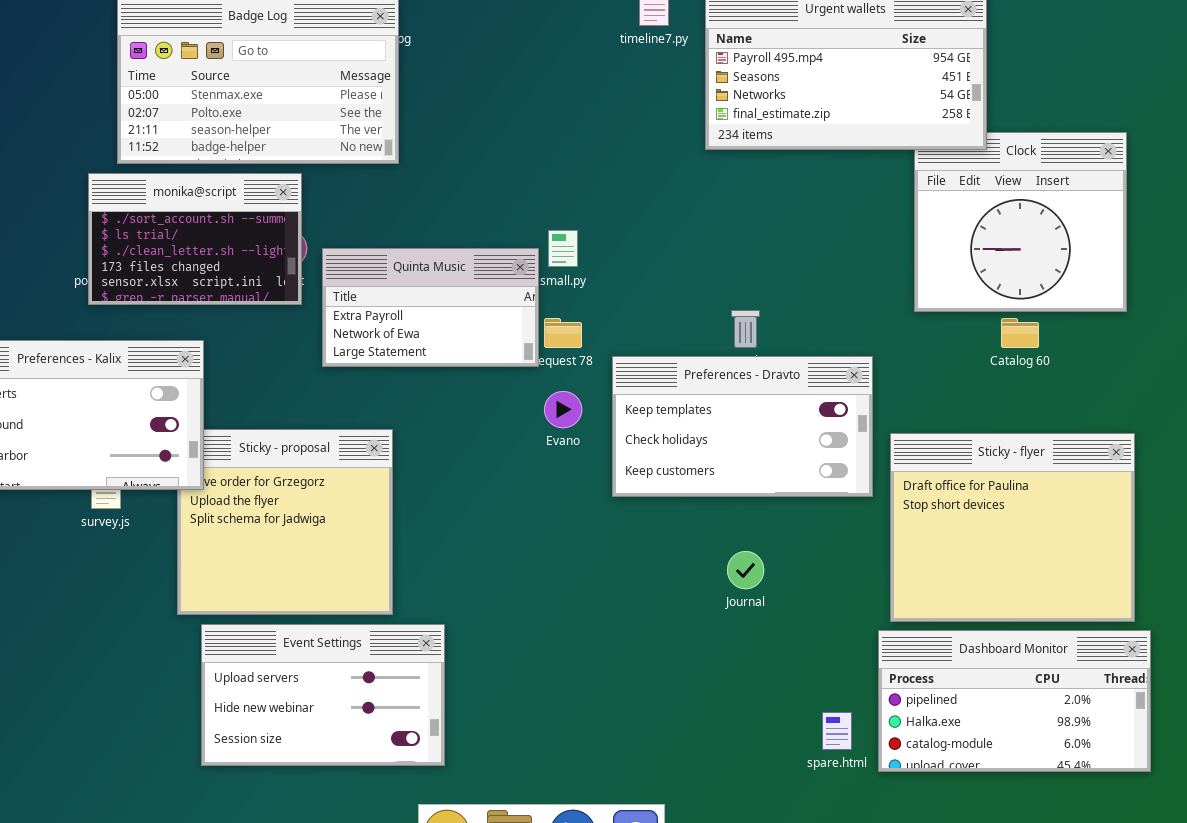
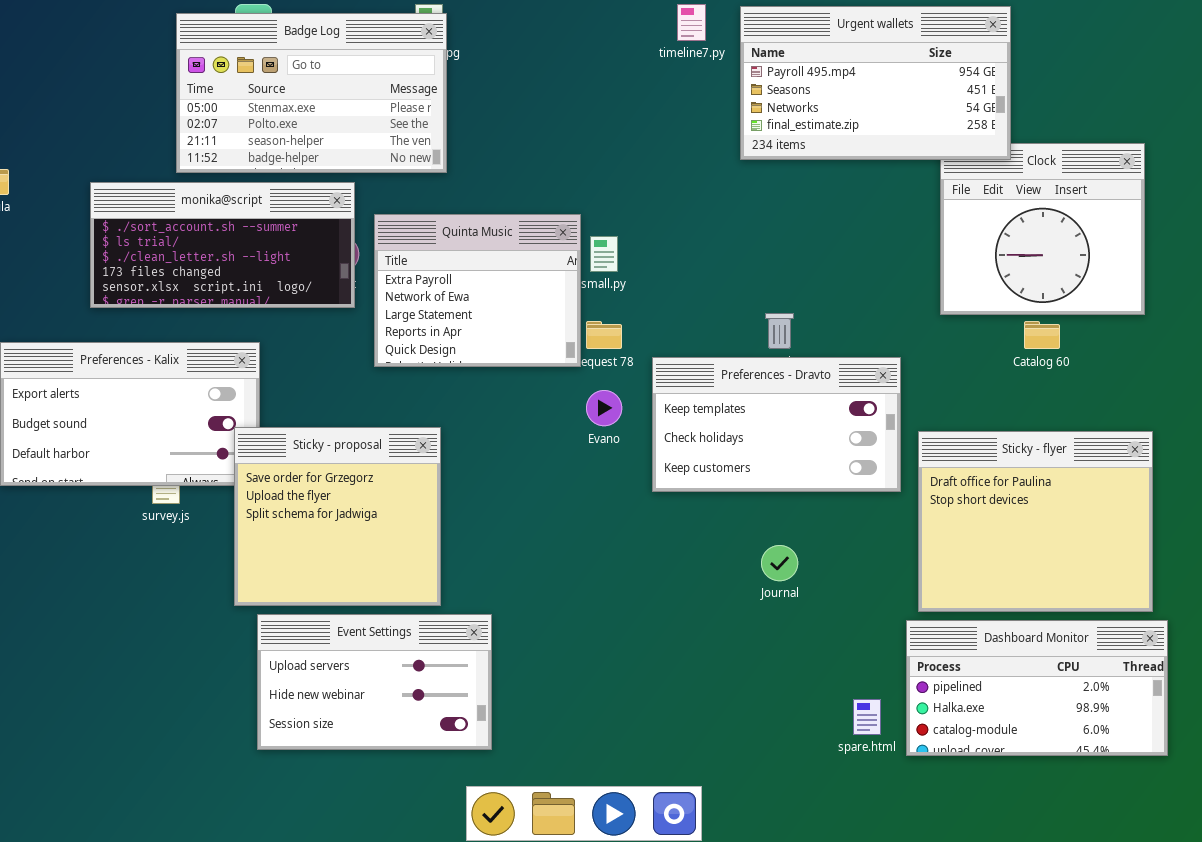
monika@script: [88,173,302,305] -> [90,182,355,308], resized
Quinta Music: [322,248,539,367] -> [374,214,581,367], resized
Sticky - proposal: [177,429,393,615] -> [234,427,441,606], raised

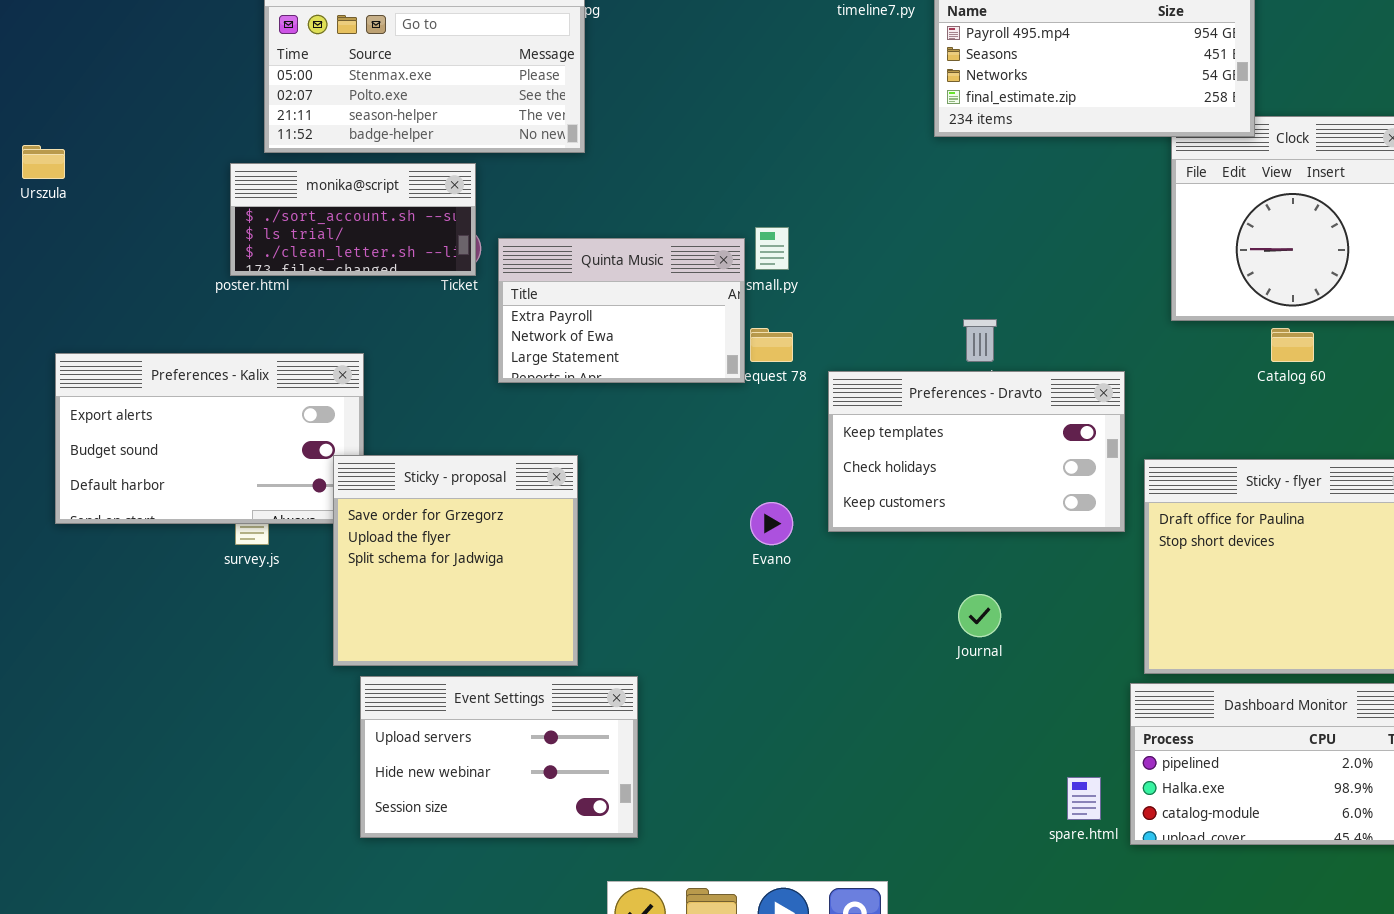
monika@script: [90,182,355,308] -> [230,163,476,276], resized
Quinta Music: [374,214,581,367] -> [498,238,745,383], resized
Evano: [586,390,622,426] -> [750,502,793,545], moved

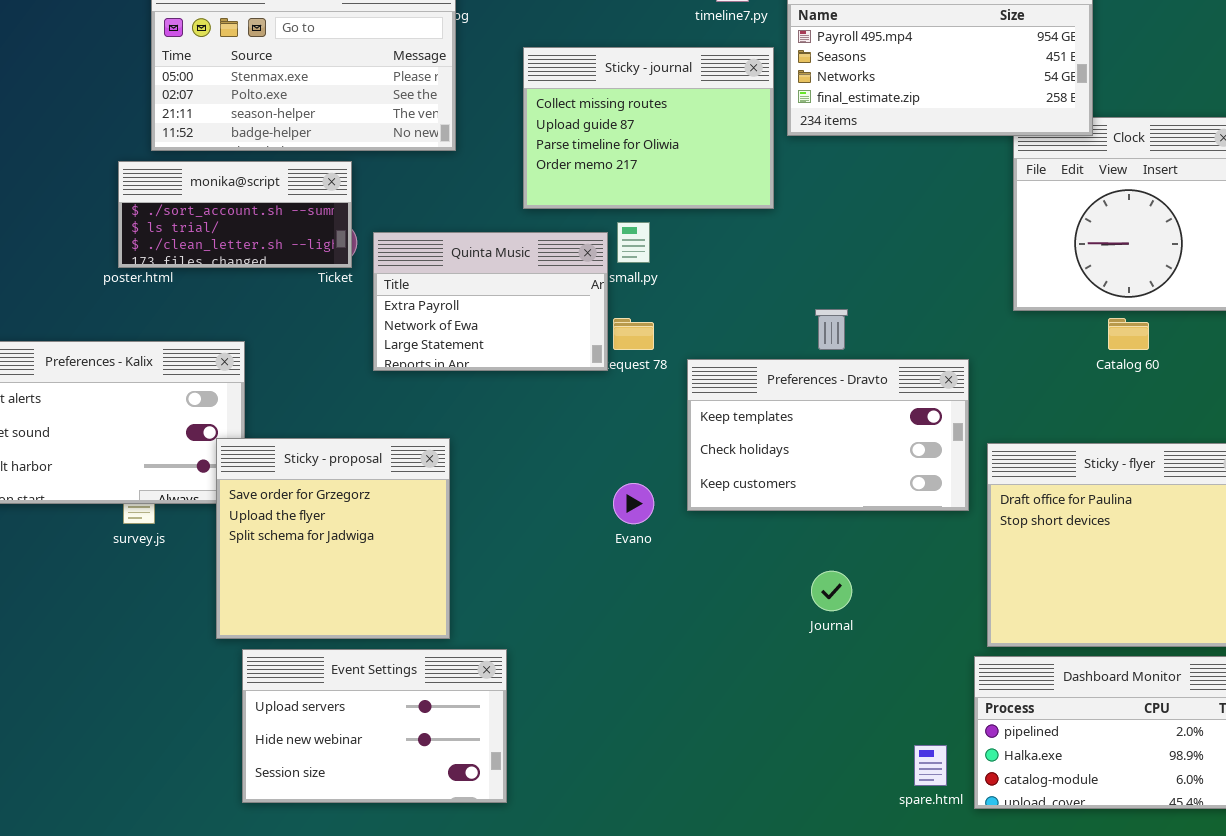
Sticky - journal: none -> [523,47,774,209], opened

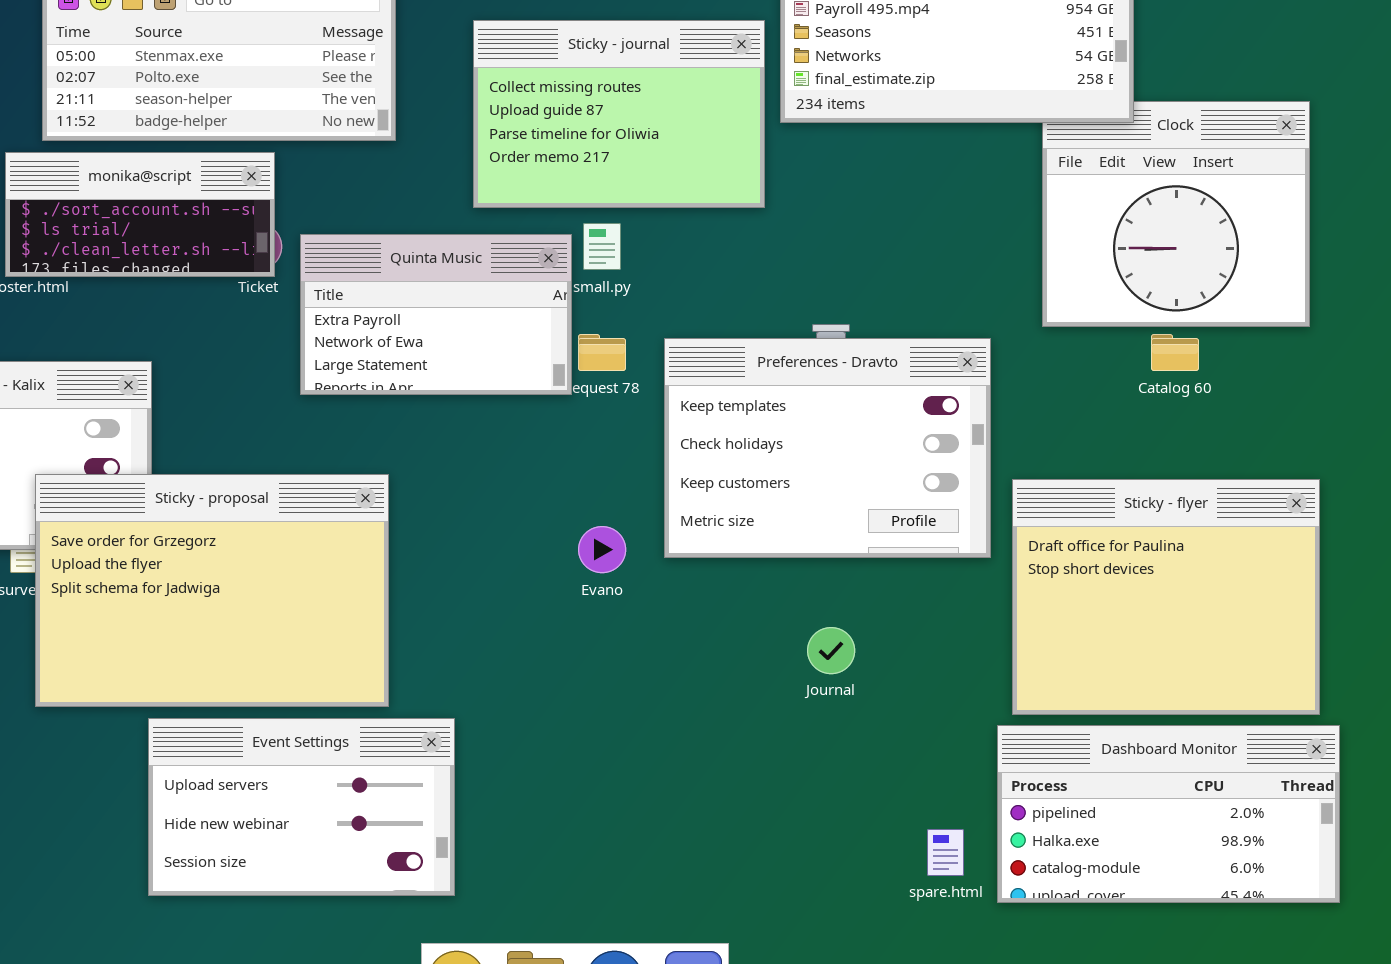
Preferences - Dravto: [687,359,969,511] -> [664,338,991,558], resized
Sticky - proposal: [216,438,450,639] -> [35,474,389,707], resized

